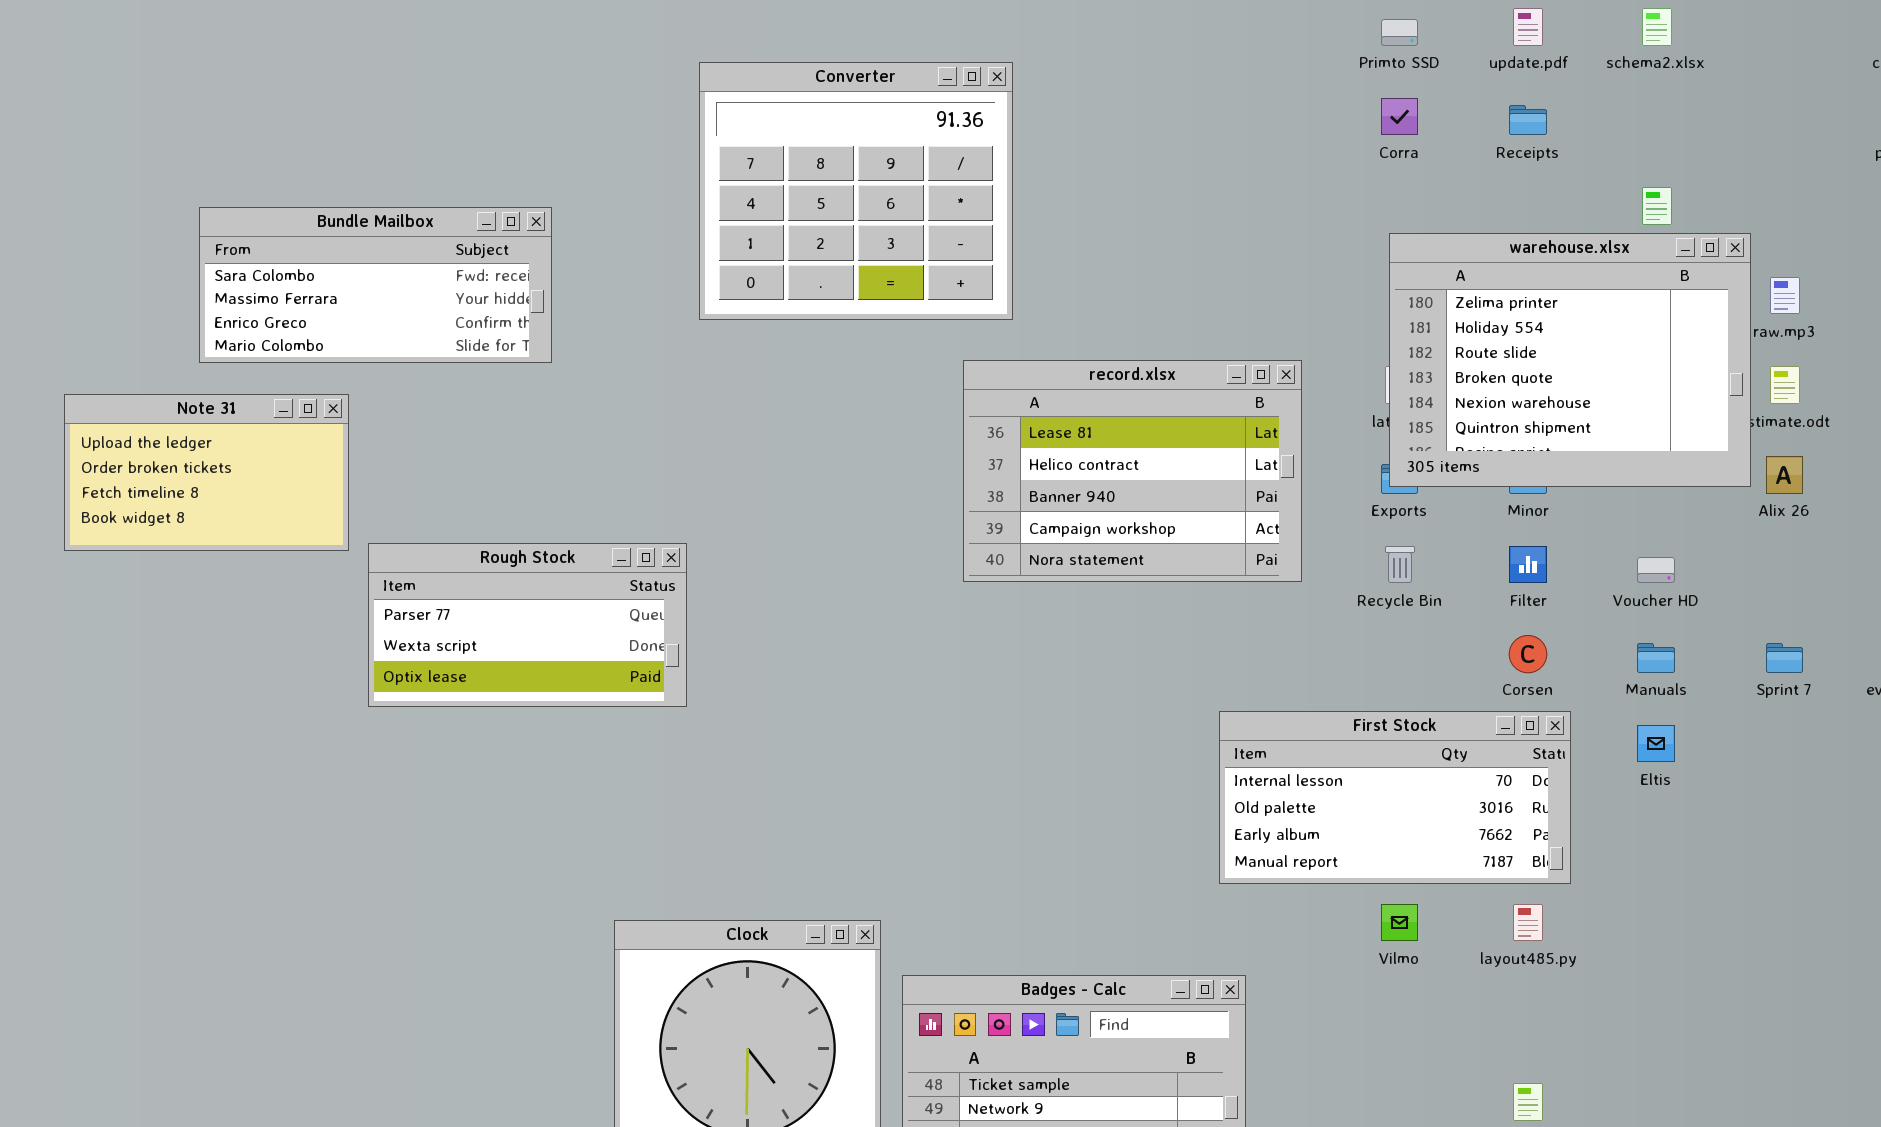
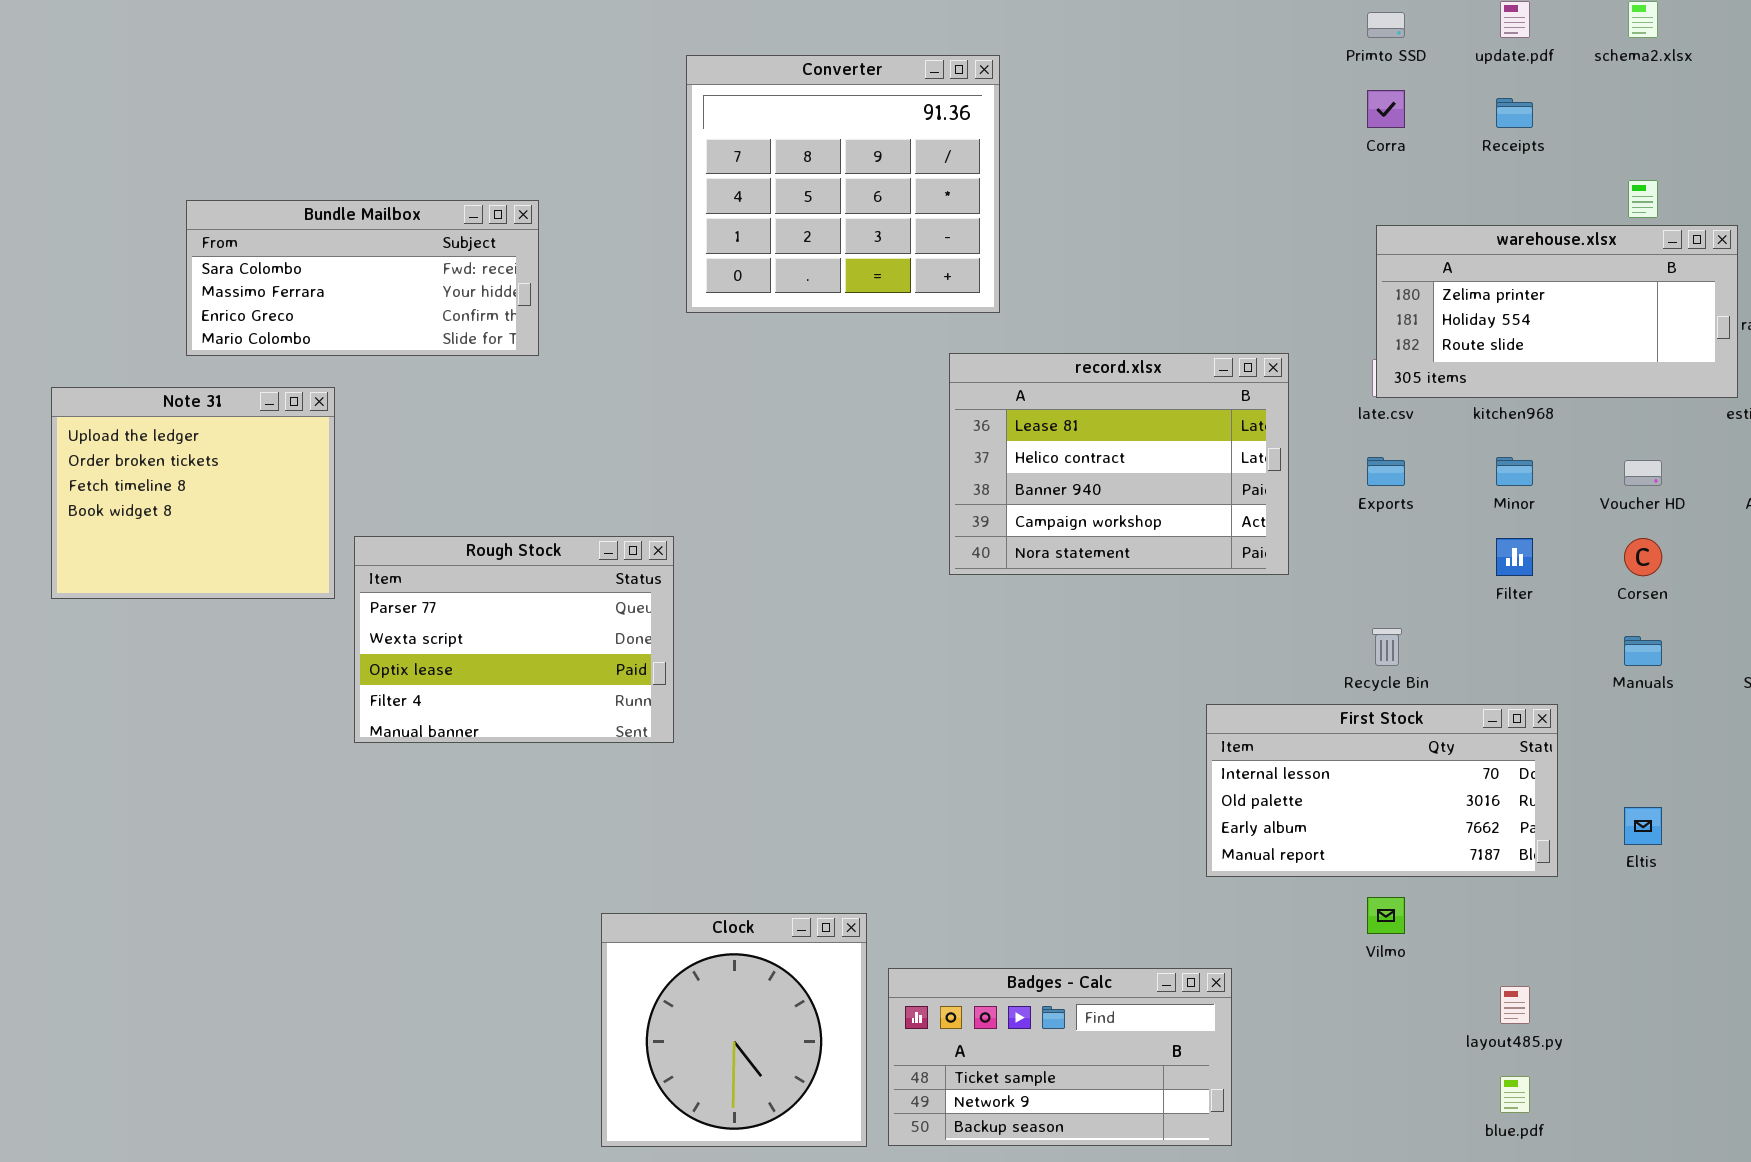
warehouse.xlsx: [1389,233,1751,487] -> [1376,225,1738,398], resized
Note 31: [64,394,349,551] -> [51,387,335,599], resized
Rough Stock: [368,543,687,707] -> [354,536,674,743], resized
Recycle Bin: [1385,546,1415,583] -> [1372,628,1402,666], moved
Voucher HD: [1637,557,1675,583] -> [1624,460,1662,486], moved
Corsen: [1509,635,1547,673] -> [1624,538,1662,576], moved
Eltis: [1637,725,1675,762] -> [1624,807,1662,845], moved
layout485.py: [1513,904,1543,941] -> [1500,986,1530,1024], moved

